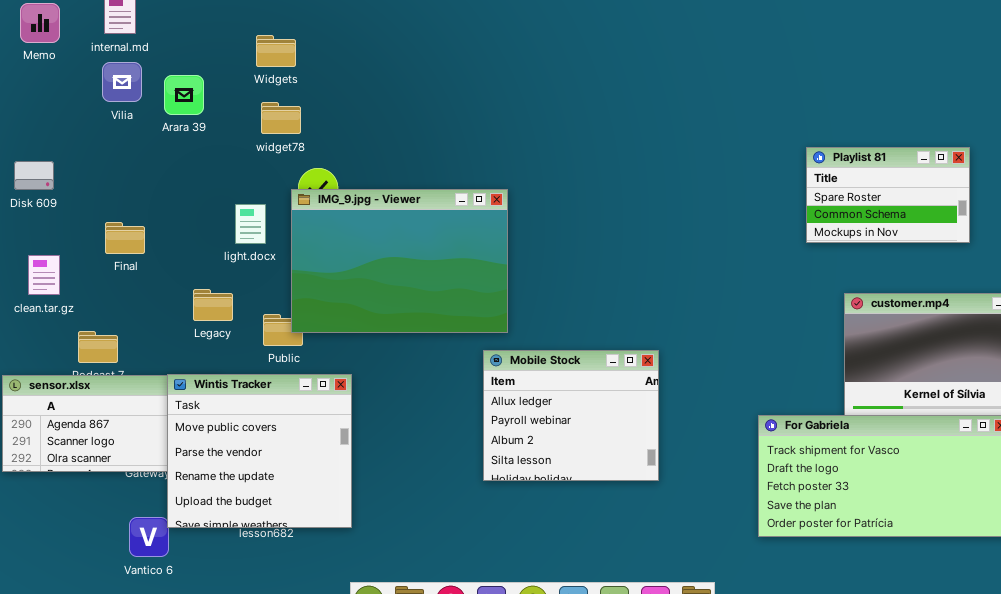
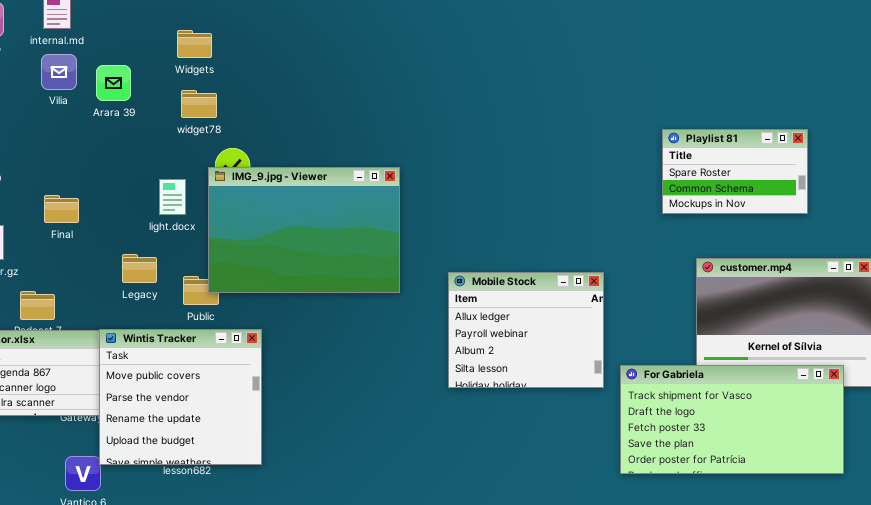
Mobile Stock: [483,350,659,481] -> [448,272,604,388], moved

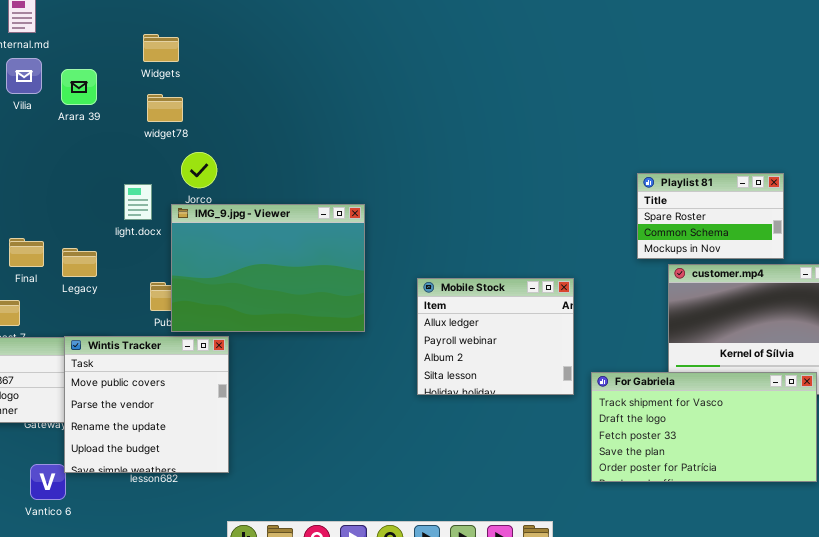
Playlist 81: [662,129,808,214] -> [637,173,784,259], moved
IMG_9.jpg - Viewer: [208,167,400,293] -> [171,204,365,332], moved
Final: [44,195,79,223] -> [9,238,44,267], moved
Legacy: [122,254,157,283] -> [62,248,97,277], moved

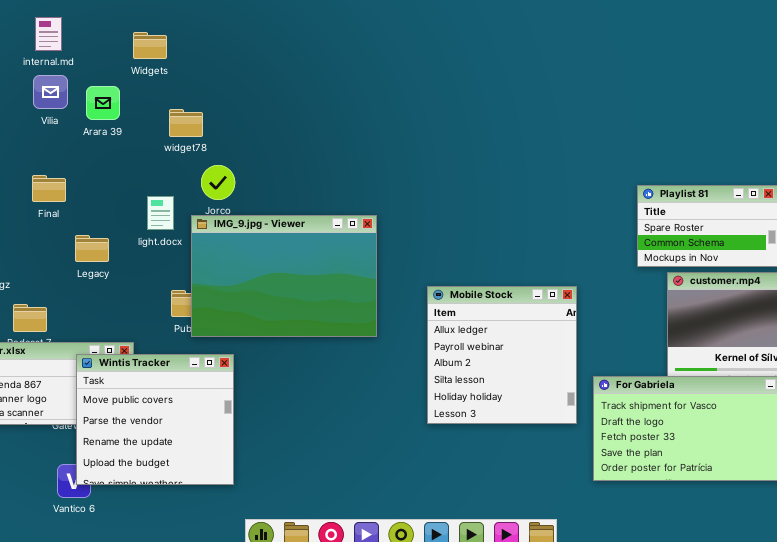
Widgets: [143,34,179,62] -> [133,32,167,59], moved
Final: [9,238,44,267] -> [32,175,66,202], moved
Legacy: [62,248,97,277] -> [75,235,109,262], moved
Mobile Stock: [417,278,574,395] -> [427,286,577,424], resized
Wintis Tracker: [64,336,229,473] -> [76,354,234,485], moved

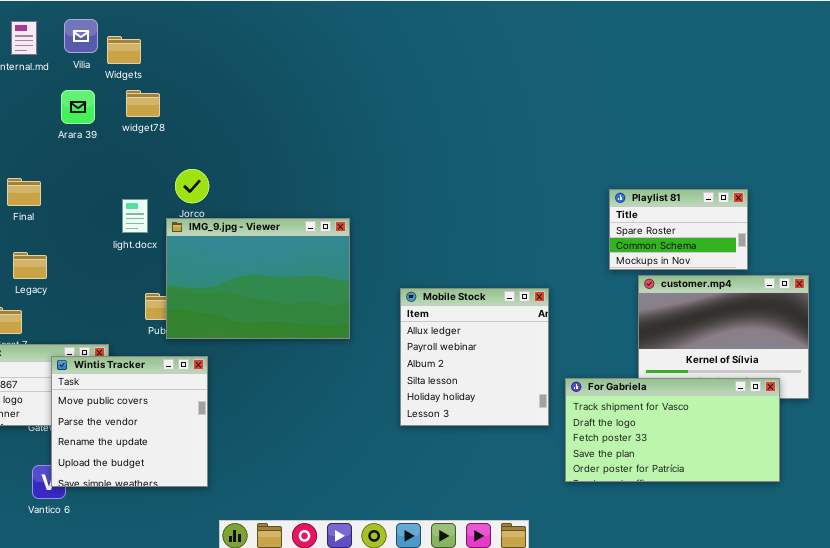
Vilia: [33,75,68,109] -> [64,19,98,53], moved
widget78: [169,109,203,137] -> [126,90,160,117], moved
Legacy: [75,235,109,262] -> [13,252,47,279], moved

